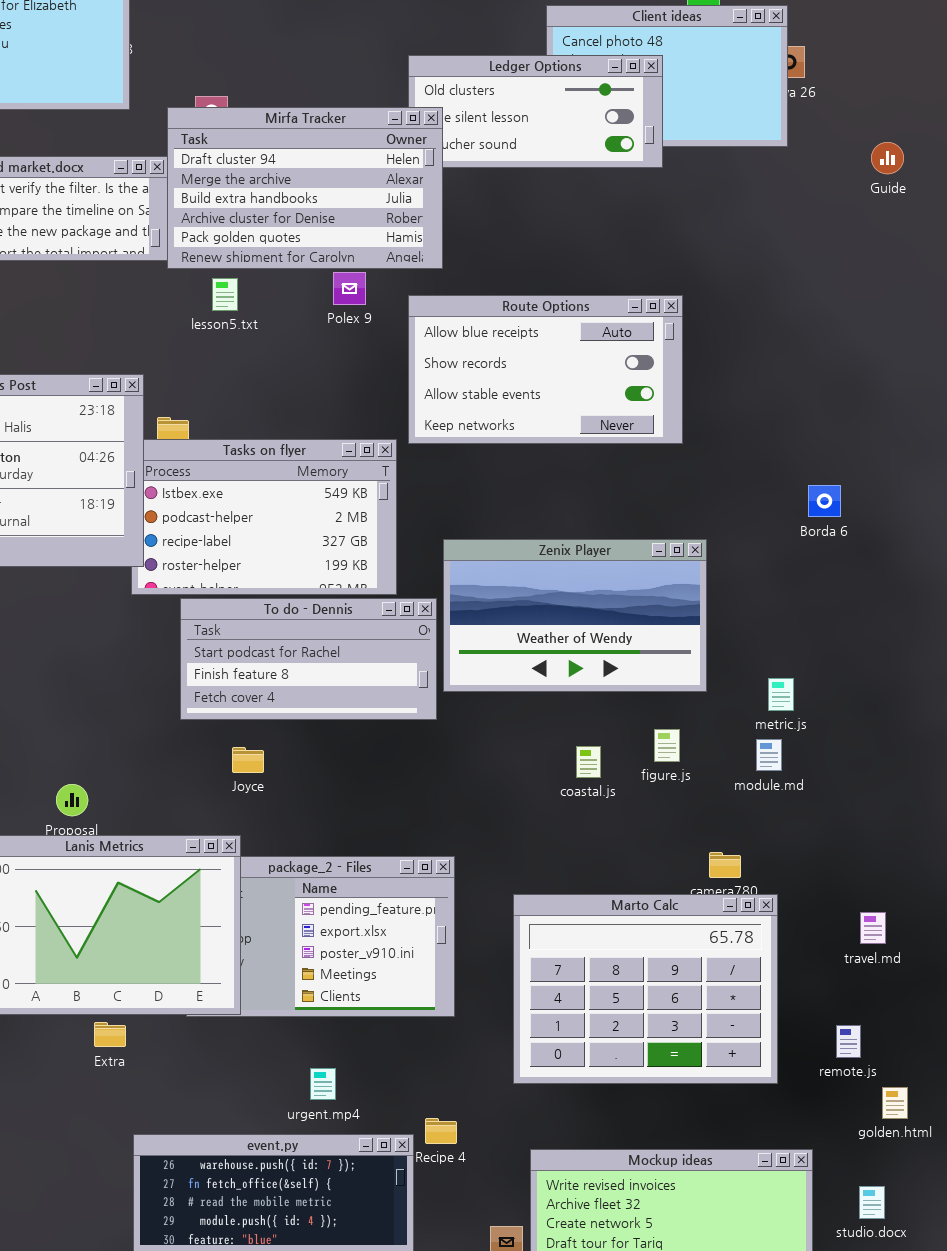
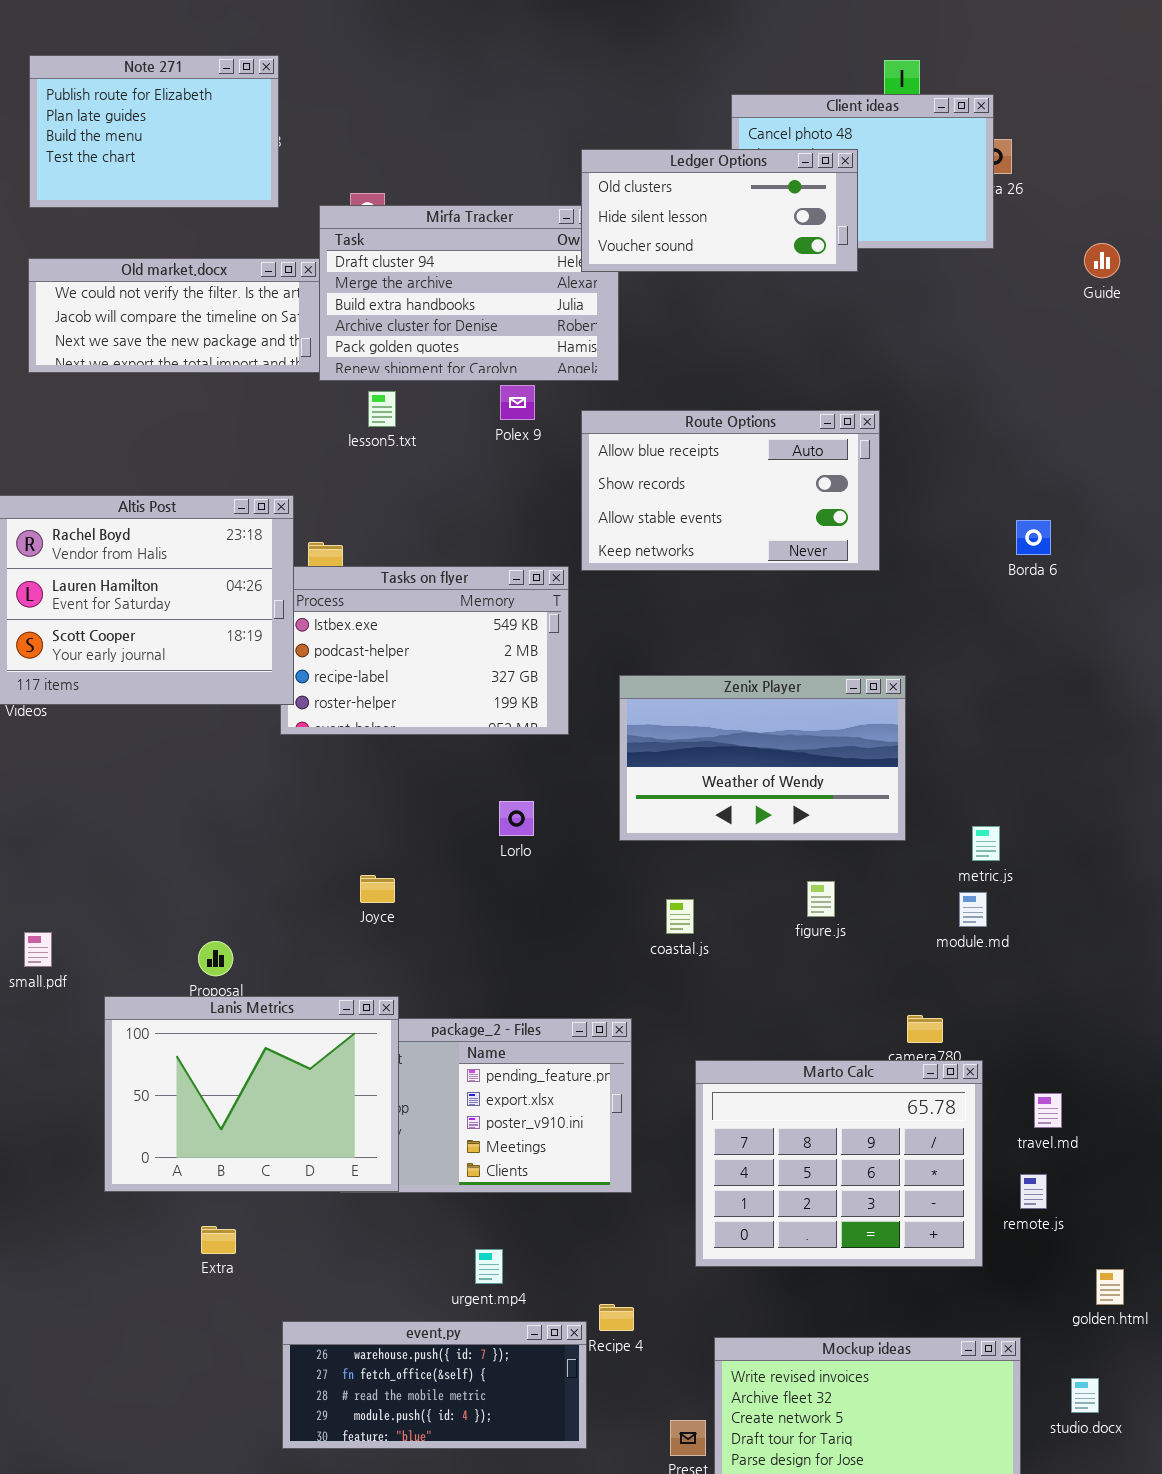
Ledger Options: [408,55,663,168] -> [581,149,858,272], raised
Borda 6: [808,485,841,517] -> [1016,520,1051,555], moved
To do - Dennis: [180,598,437,720] -> none, closed
figure.js: [654,729,680,762] -> [807,881,835,917], moved
coastal.js: [576,746,601,778] -> [666,899,694,934], moved
Joyce: [232,747,264,773] -> [360,875,395,903], moved
travel.md: [860,912,886,944] -> [1034,1093,1062,1128], moved
Extra: [94,1022,126,1047] -> [201,1226,236,1254], moved
remote.js: [836,1025,861,1058] -> [1020,1174,1047,1209], moved

